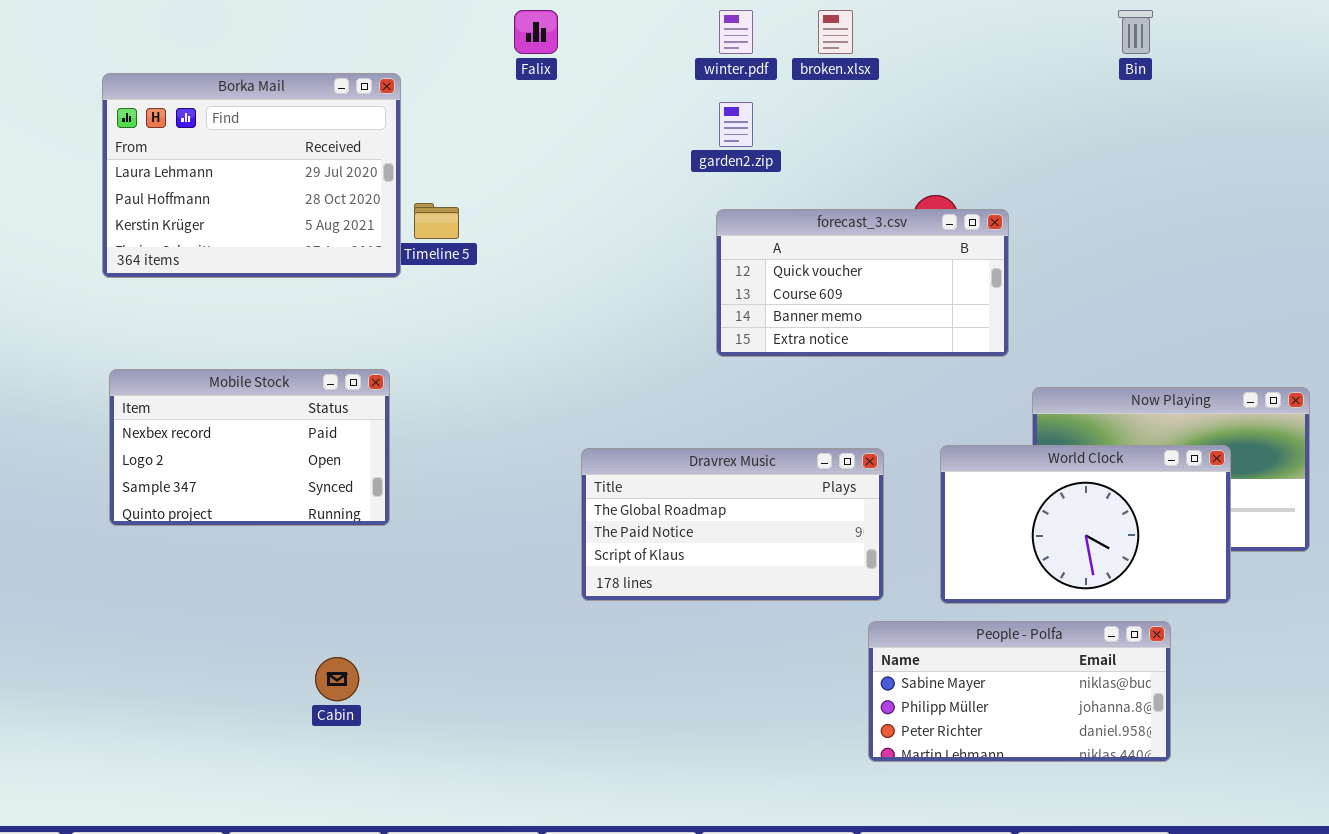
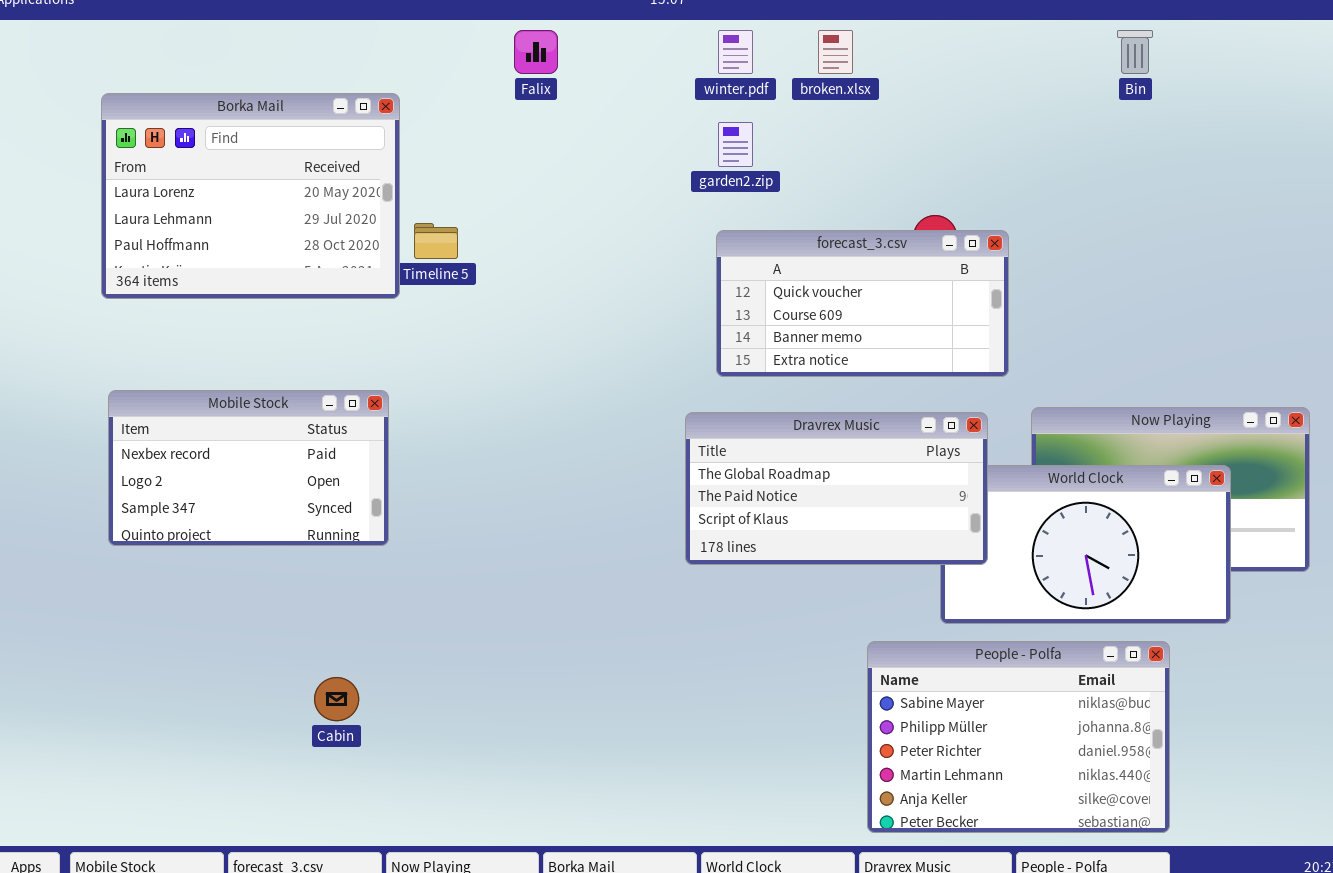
Borka Mail: [102,73,401,278] -> [101,93,400,299], scrolled up 1 row
Dravrex Music: [581,448,884,601] -> [685,412,988,565], moved
People - Polfa: [868,621,1171,762] -> [867,641,1170,833], resized

